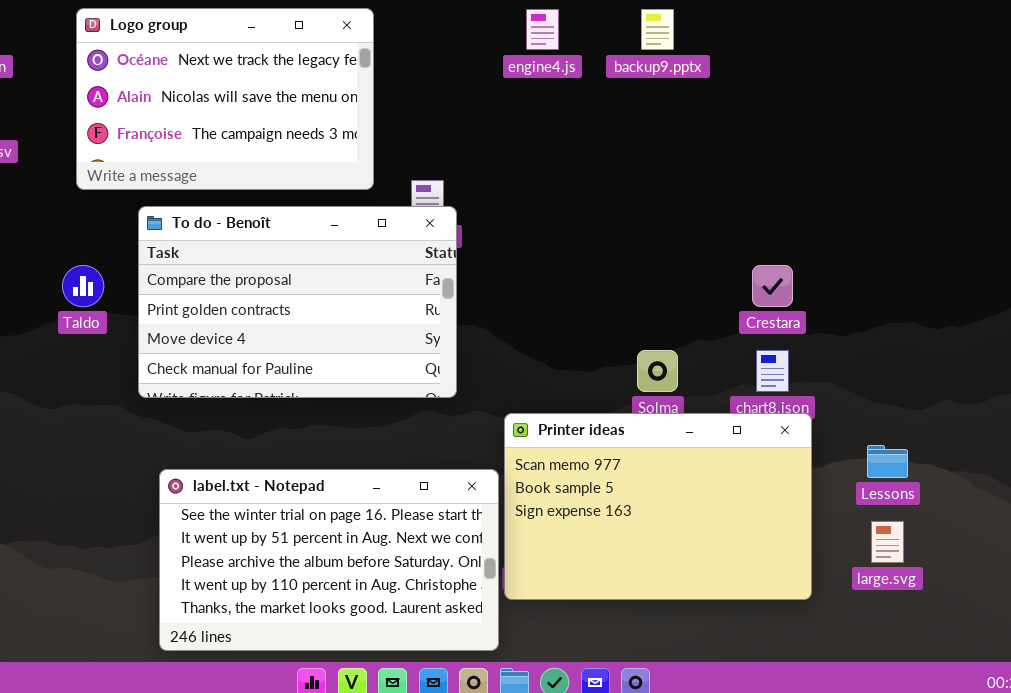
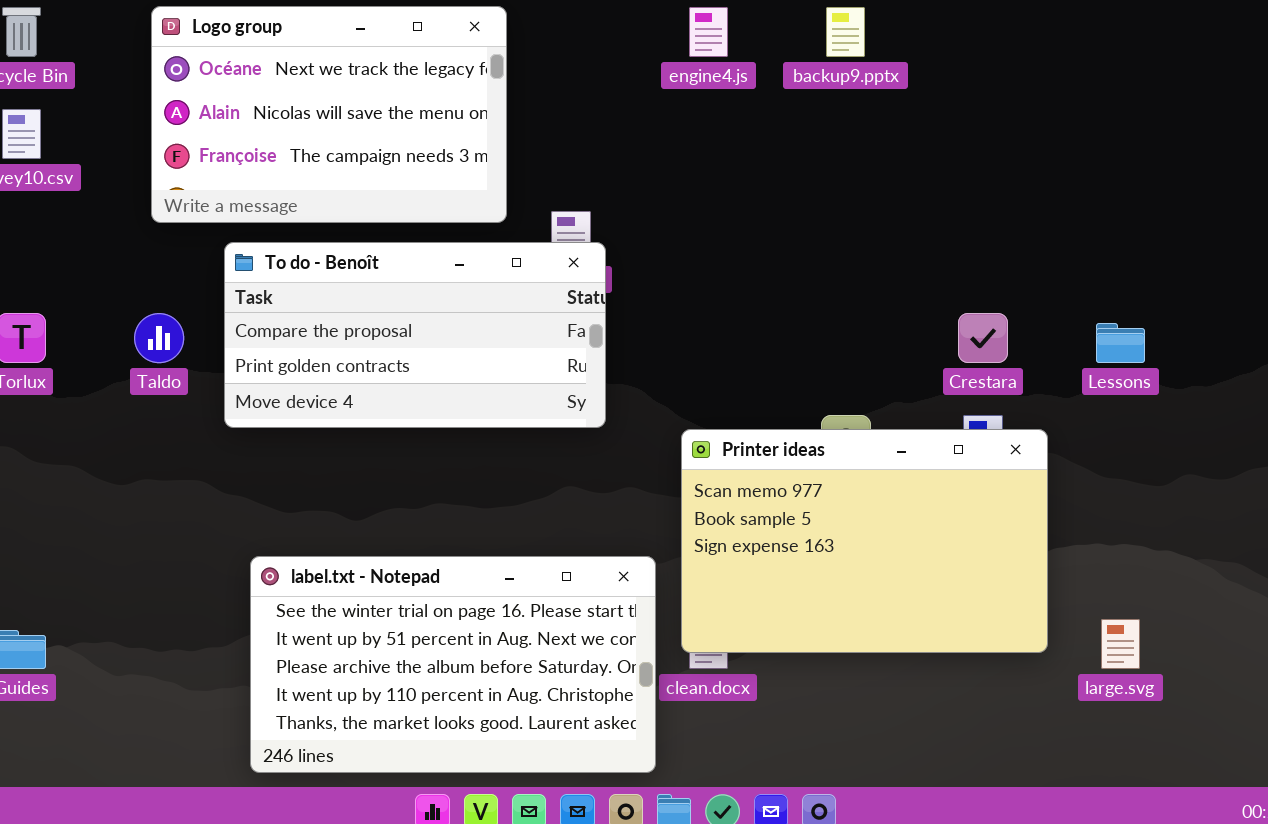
To do - Benoît: [138,206,457,398] -> [224,242,606,428], resized
Printer ideas: [504,413,812,600] -> [681,429,1048,653], moved
Lessons: [867,445,908,478] -> [1096,323,1145,363], moved

